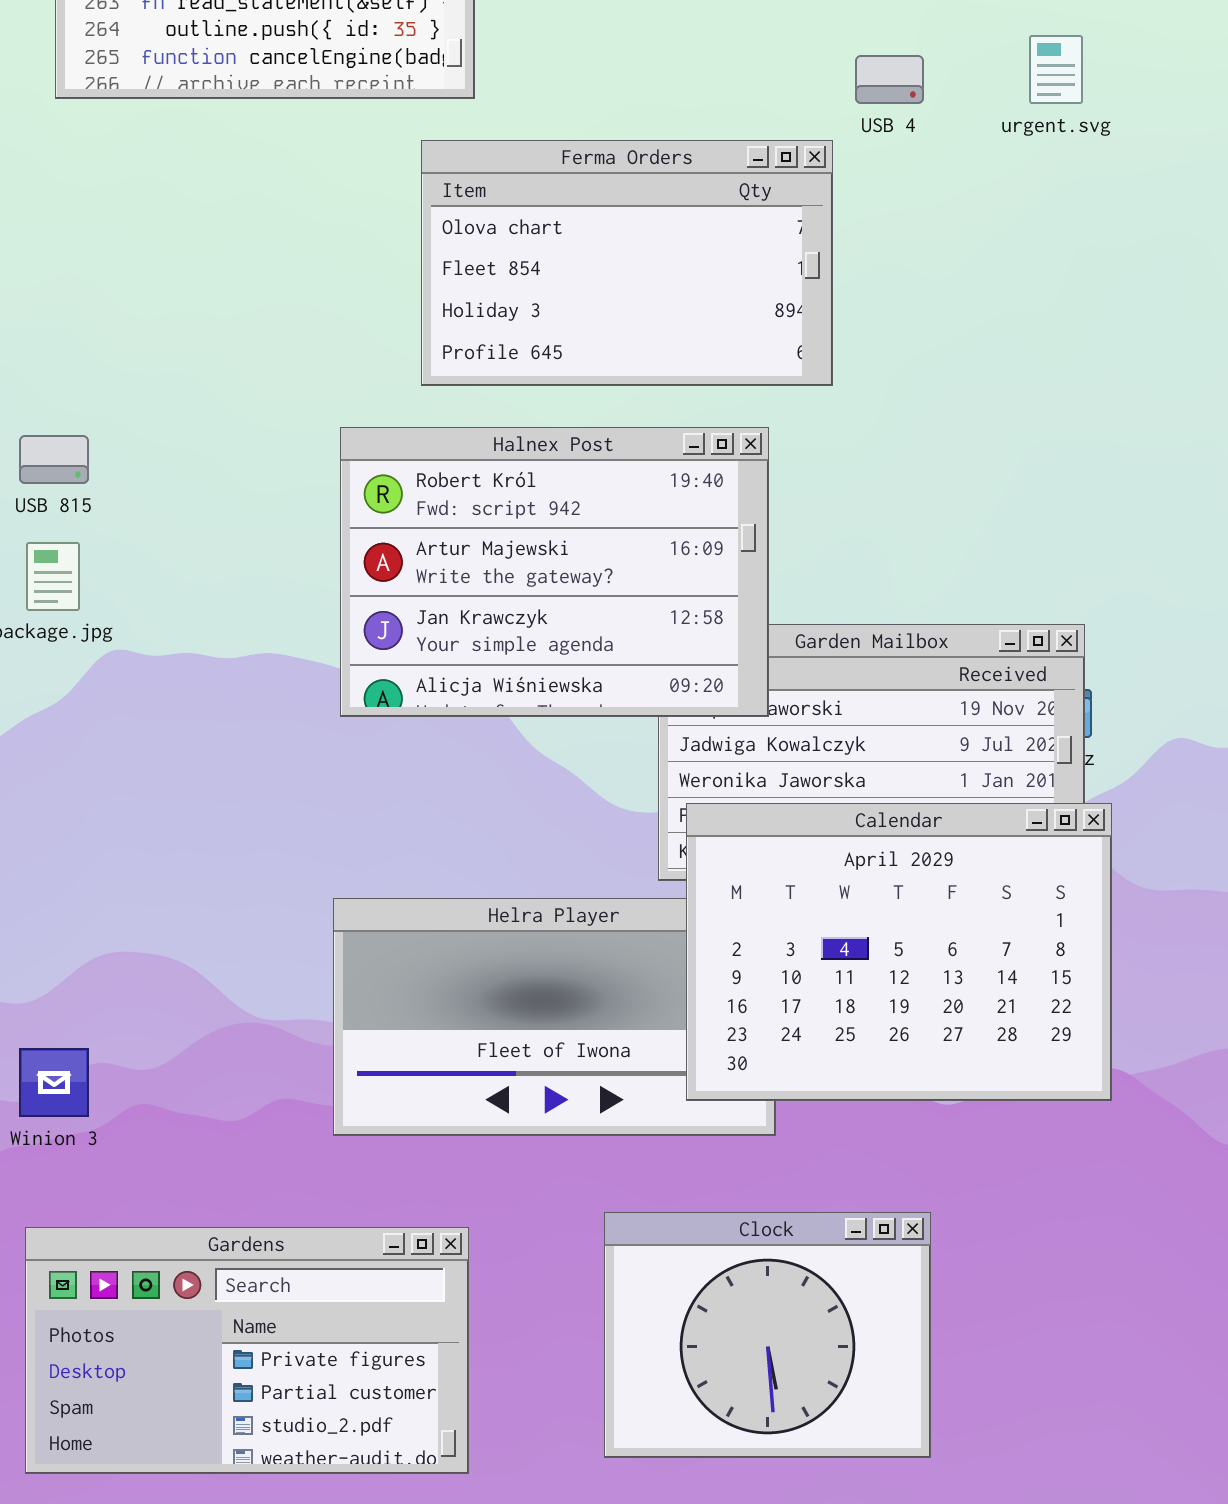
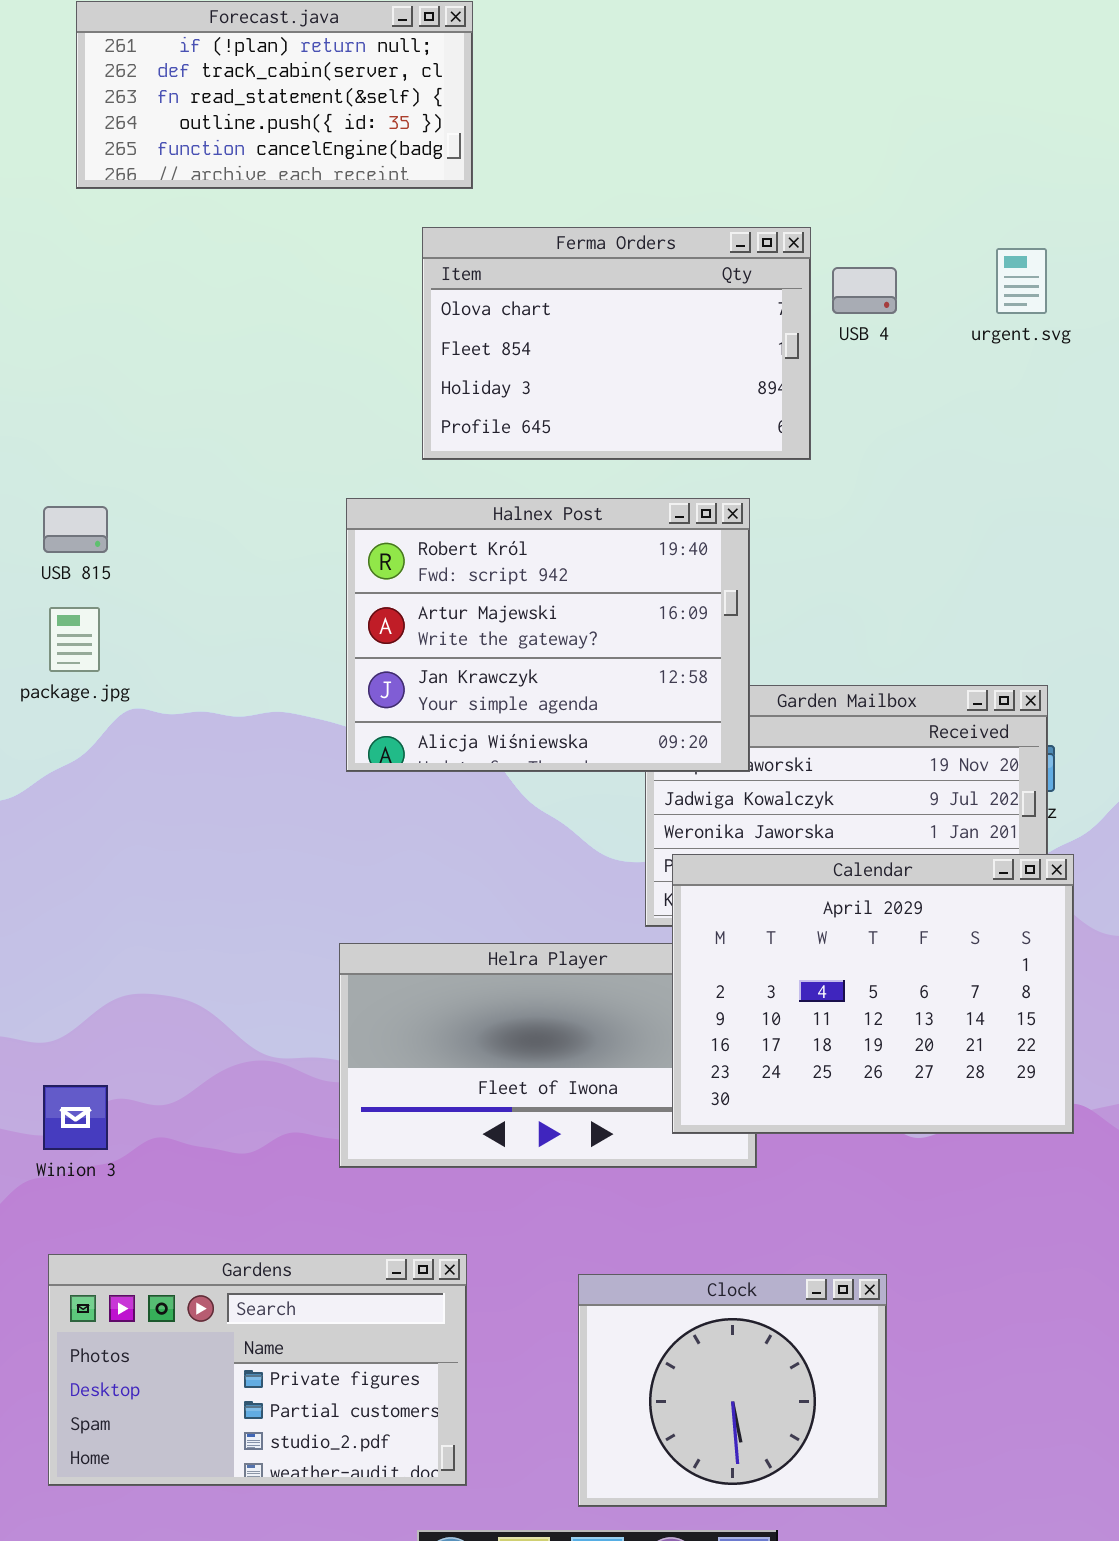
urgent.svg: [1029,35,1083,104] -> [996,248,1047,314], moved
USB 4: [855,55,924,104] -> [832,267,897,314], moved
Clock: [604,1212,931,1458] -> [578,1274,887,1507], moved

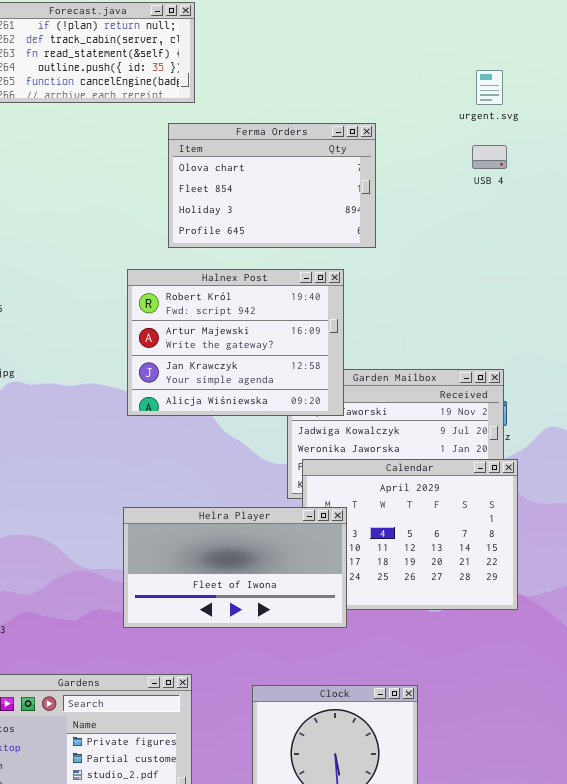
urgent.svg: [996,248,1047,314] -> [476,70,503,105], moved
USB 4: [832,267,897,314] -> [472,145,507,169], moved
Helra Player: [339,943,757,1168] -> [123,507,347,628], raised

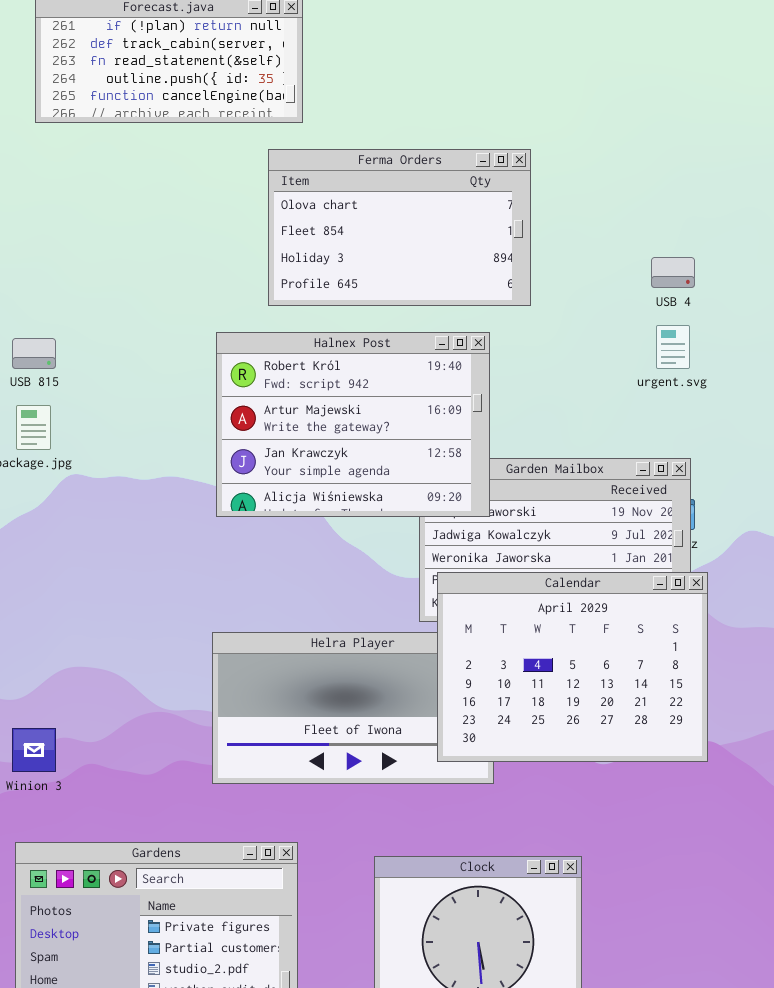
urgent.svg: [476,70,503,105] -> [656,325,690,369], moved
USB 4: [472,145,507,169] -> [651,257,695,288], moved
Calendar: [302,459,518,610] -> [437,572,708,762], raised

